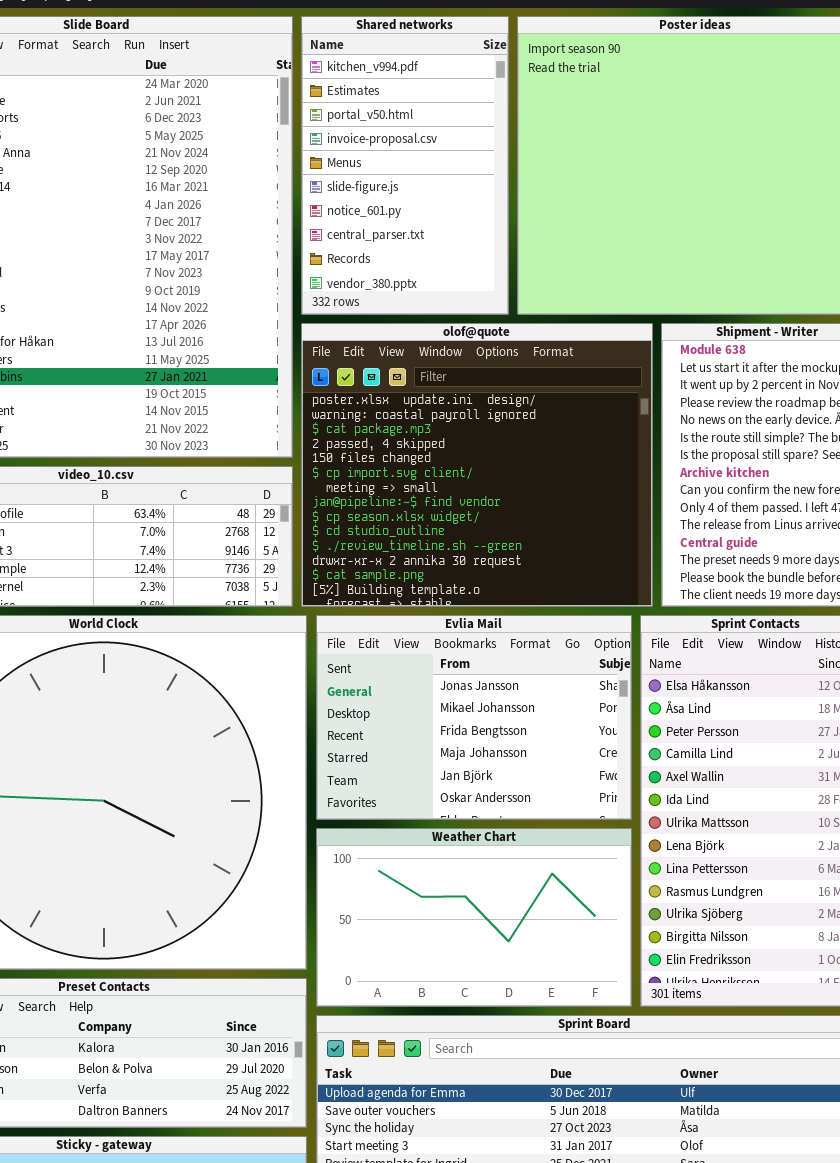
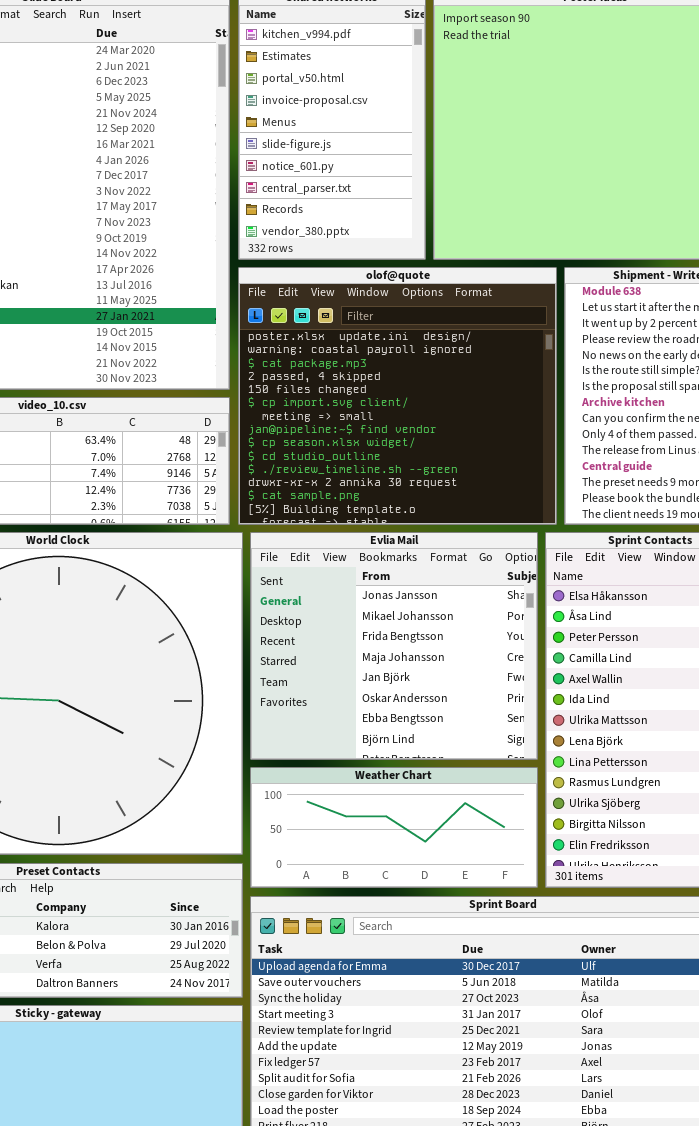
Evlia Mail: [316,615,632,820] -> [250,532,538,760], resized
Weather Chart: [316,828,632,1007] -> [250,767,538,888], resized

